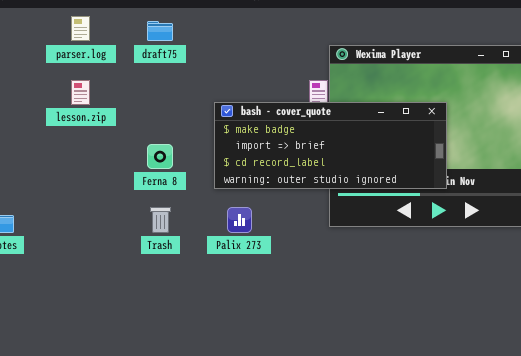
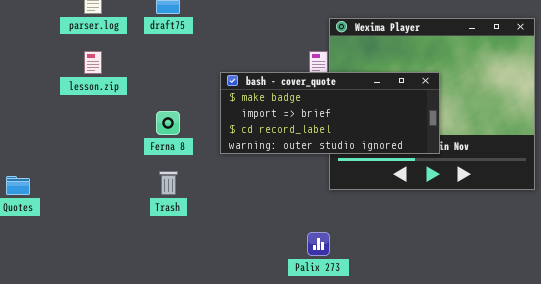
Palix 273: [227,207,252,233] -> [307,232,330,256], moved

